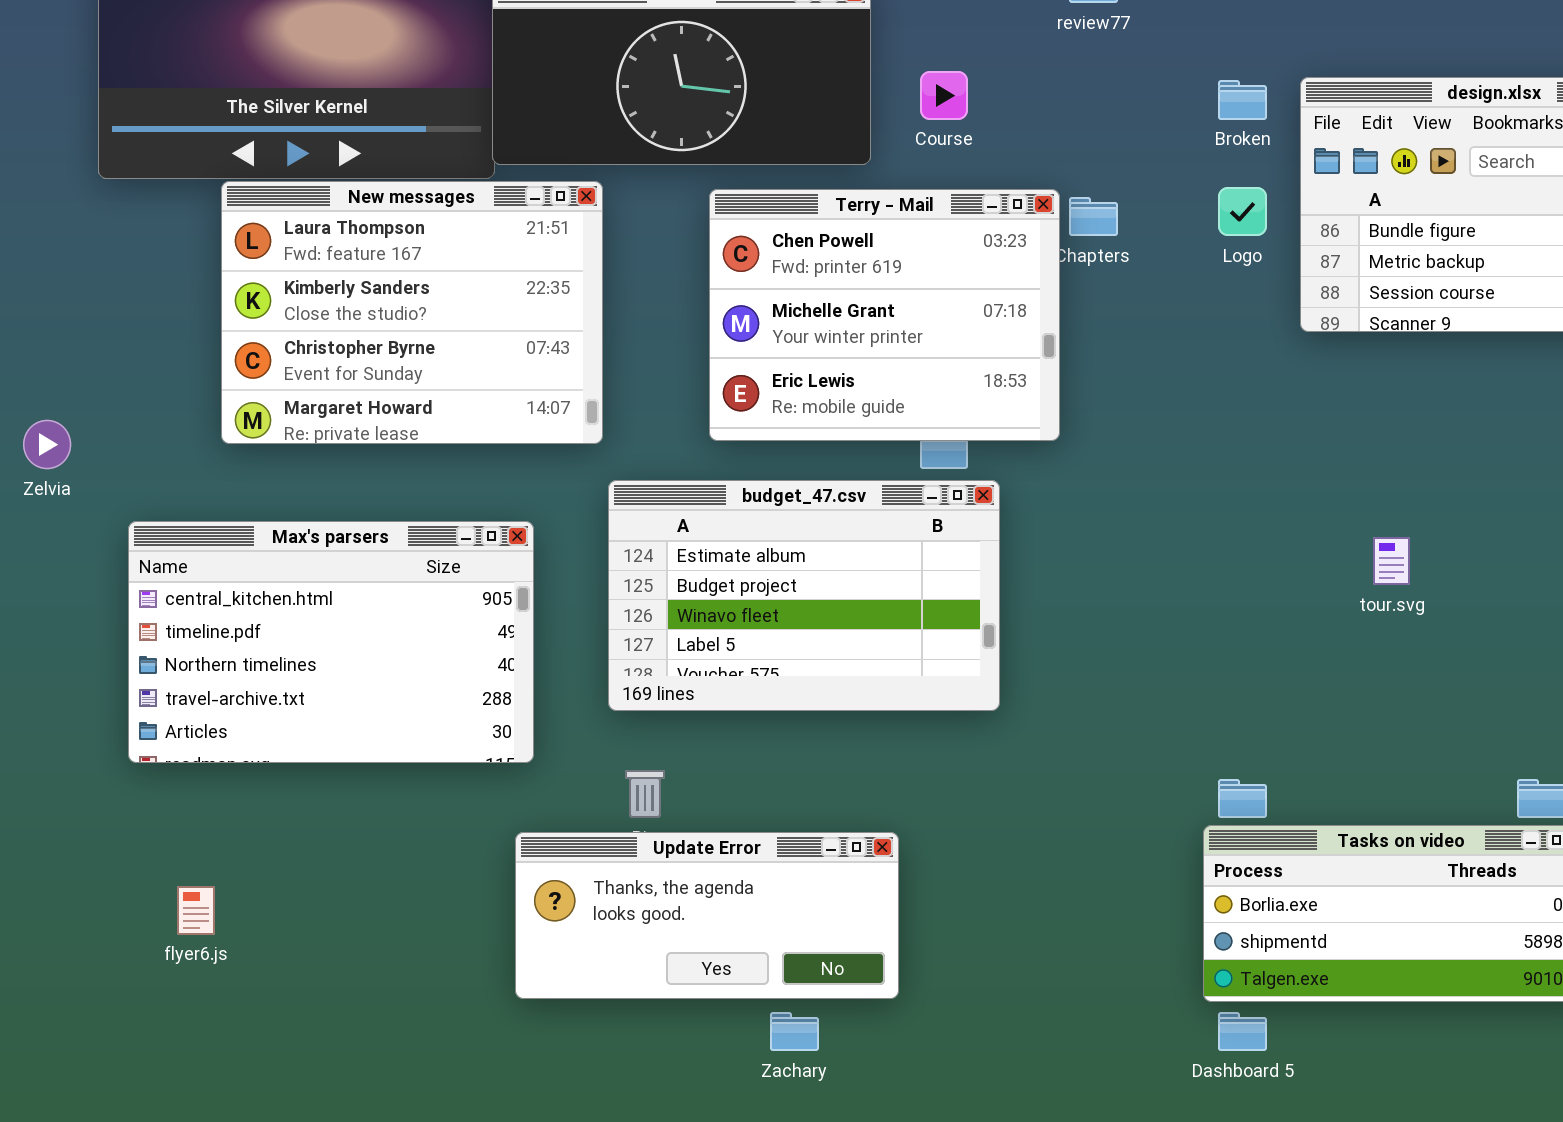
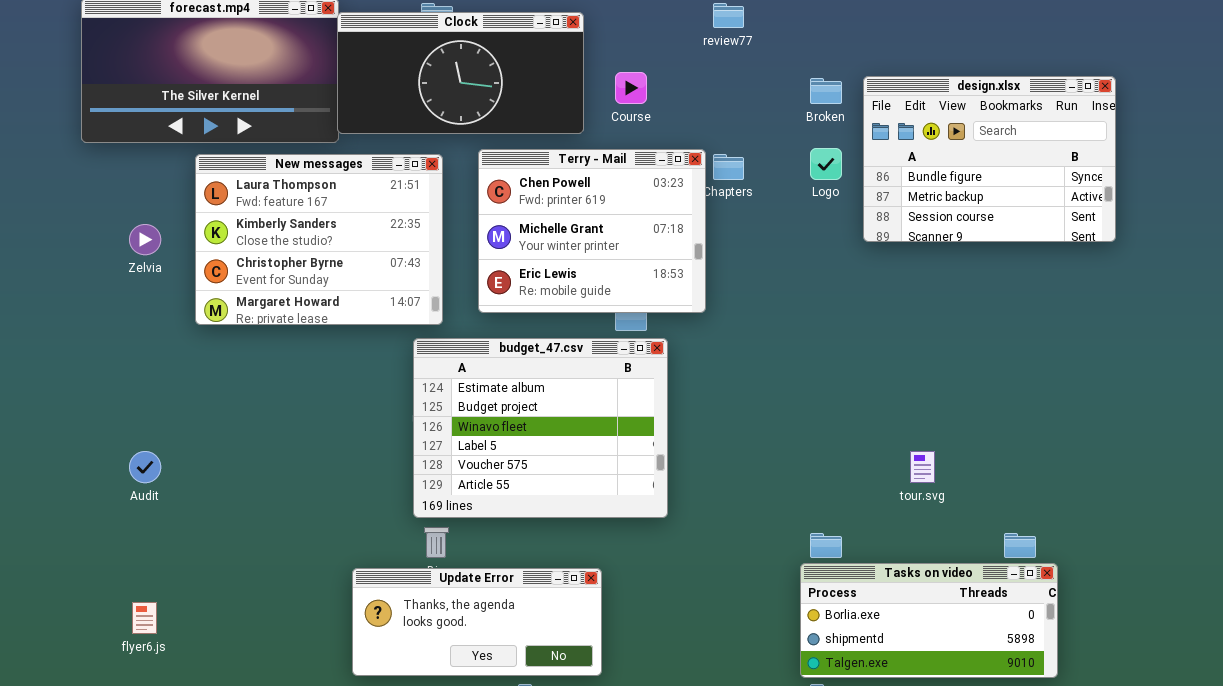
New messages: [221,181,603,444] -> [195,154,443,325], moved
Zelvia: [23,420,71,469] -> [129,224,161,255], moved
budget_47.csv: [608,480,1000,711] -> [413,338,668,518], resized
Max's parsers: [128,521,534,763] -> none, closed
tour.svg: [1373,537,1410,585] -> [910,451,935,483], moved

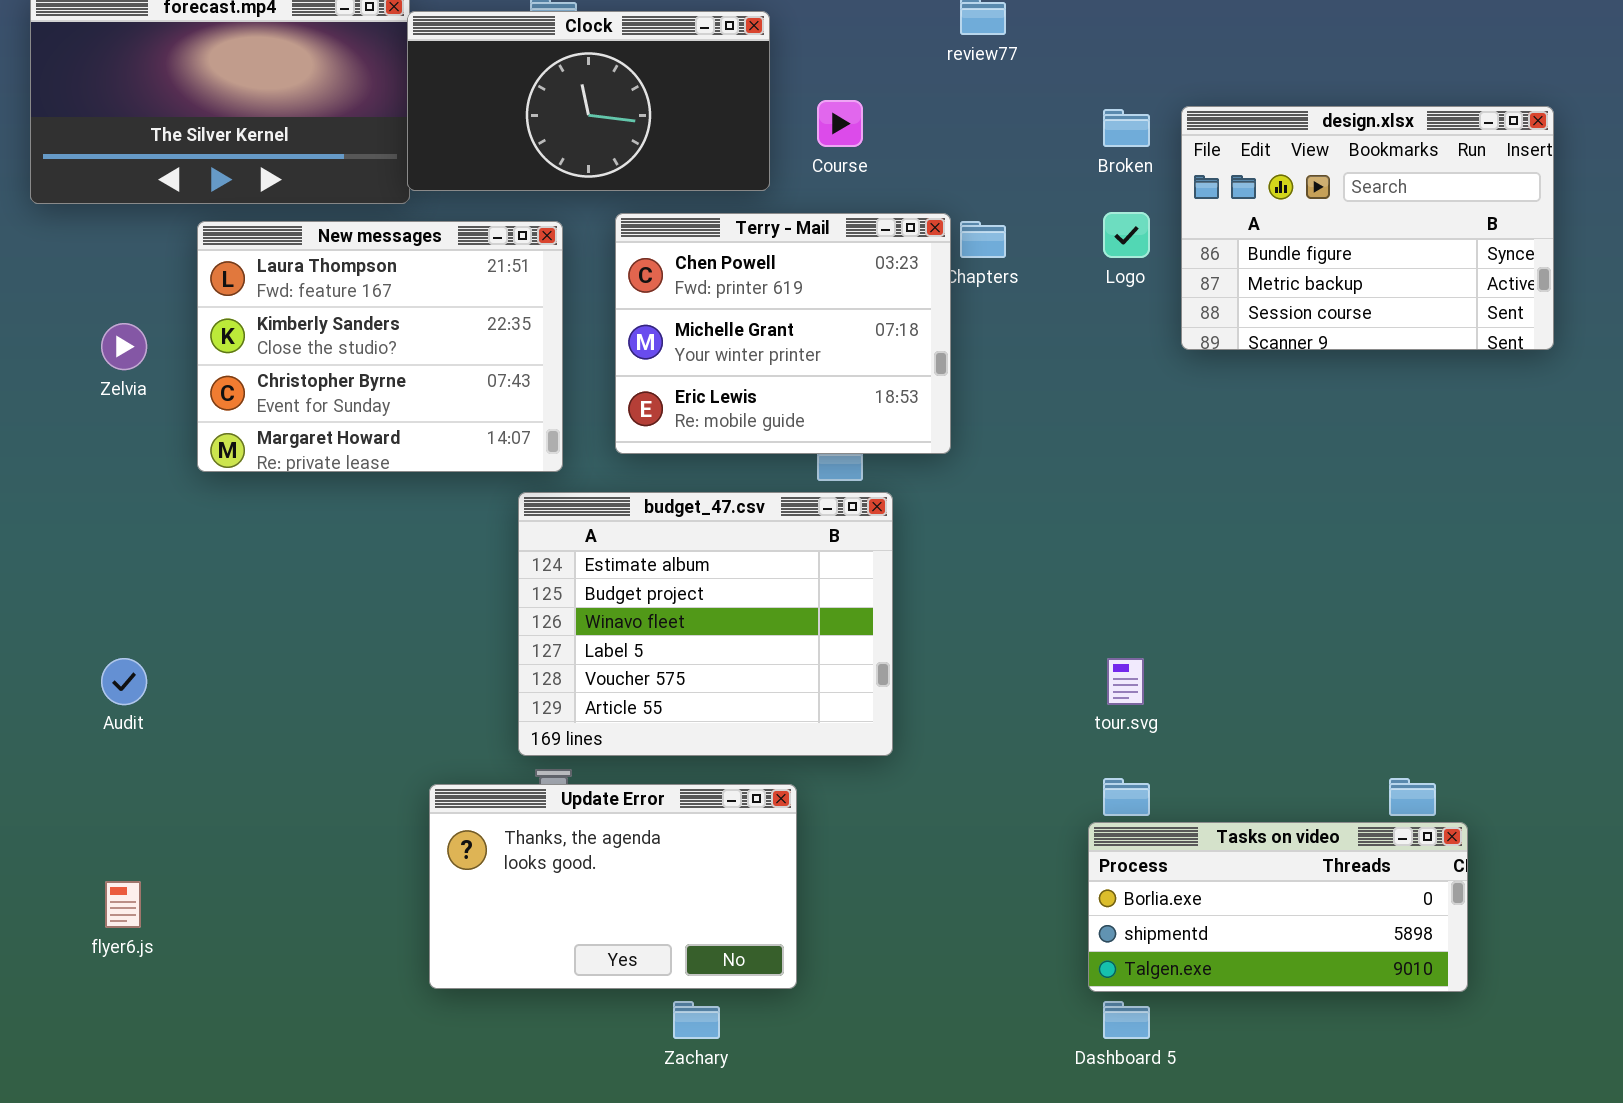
tour.svg: [910,451,935,483] -> [1107,658,1144,705], moved
Update Error: [352,568,602,676] -> [429,784,797,989], resized

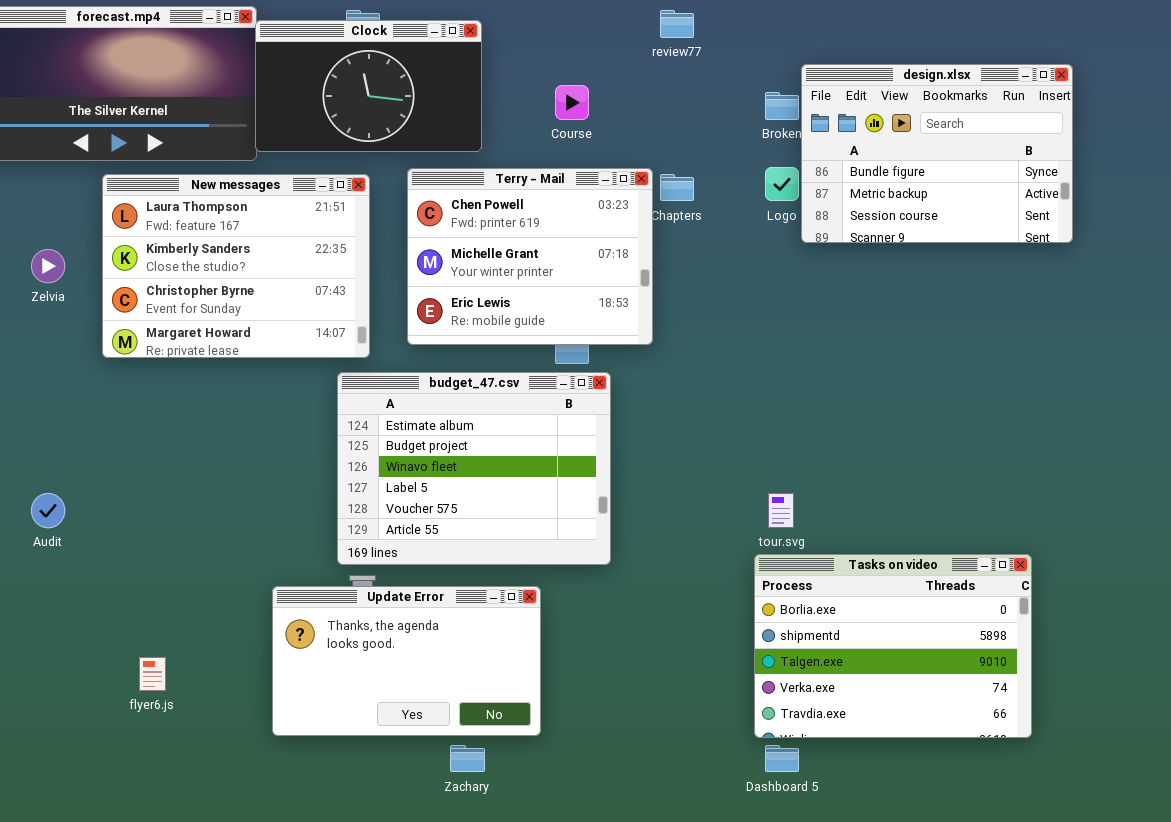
Clock: [407,11,770,191] -> [255,20,482,152], resized
design.xlsx: [1181,106,1554,350] -> [801,64,1073,243], moved
Tasks on video: [1088,822,1468,992] -> [754,554,1032,738], resized
flyer6.js: [105,881,141,928] -> [139,657,166,691], moved

